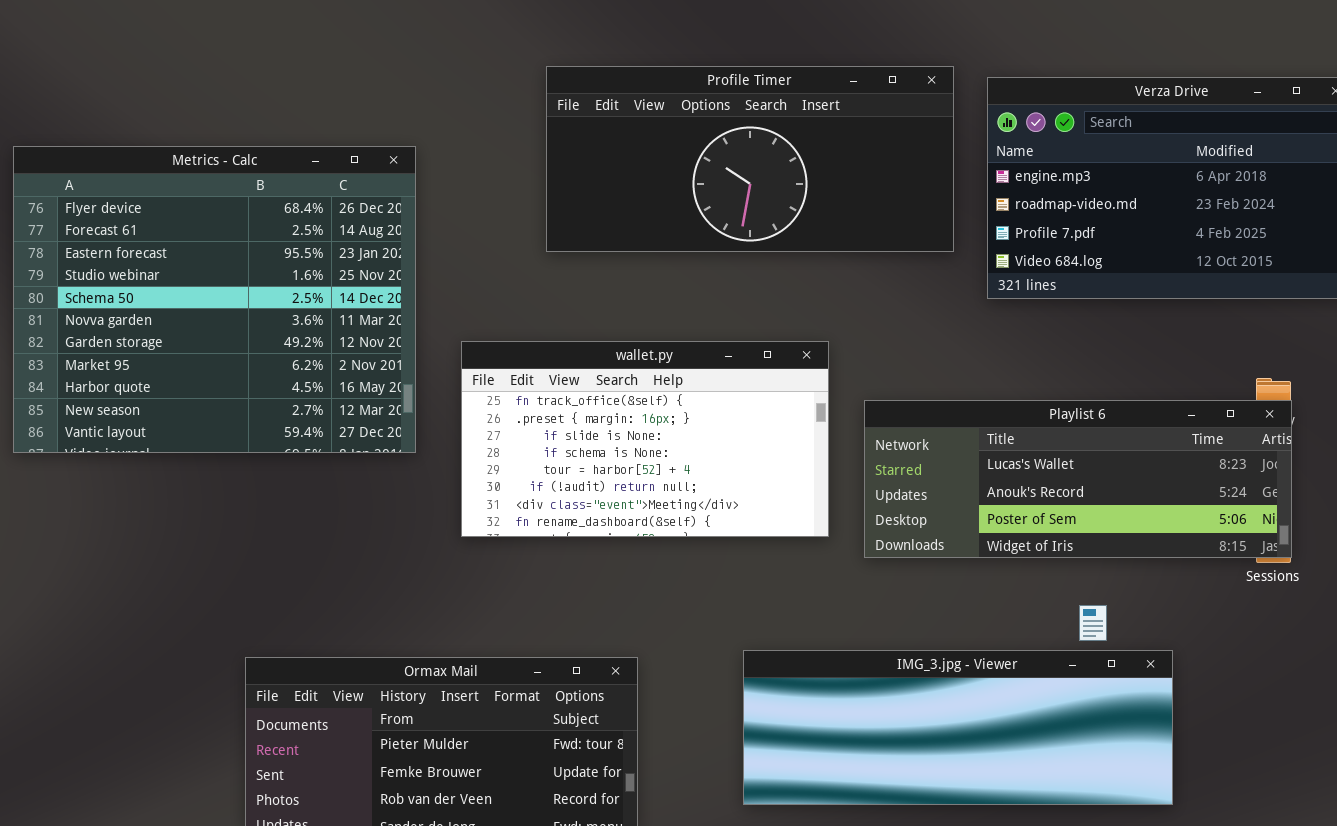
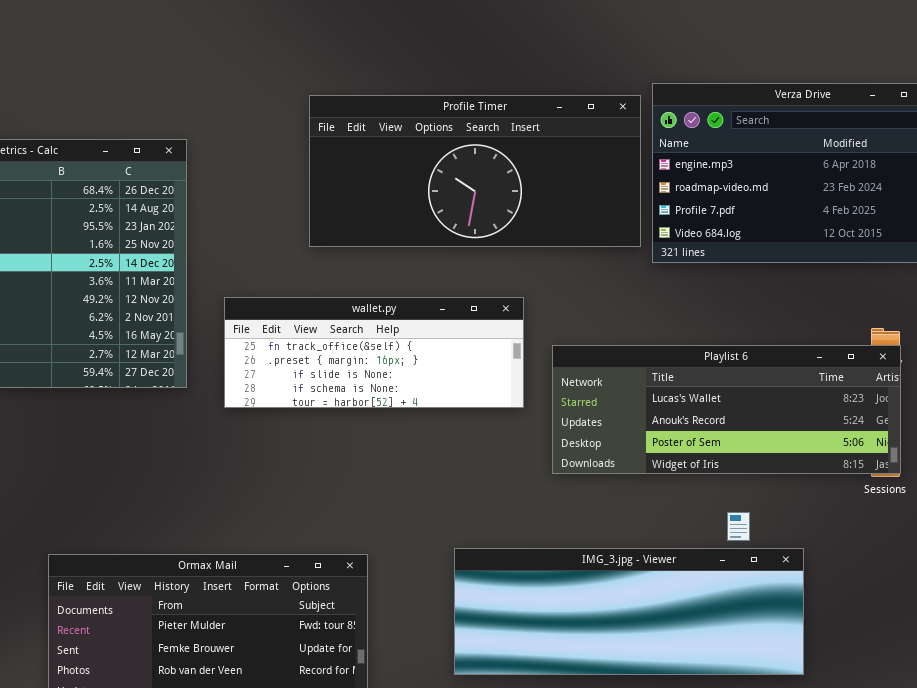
Profile Timer: [546,66,954,252] -> [309,95,641,247], moved
wallet.py: [461,341,829,537] -> [224,297,524,408], resized

